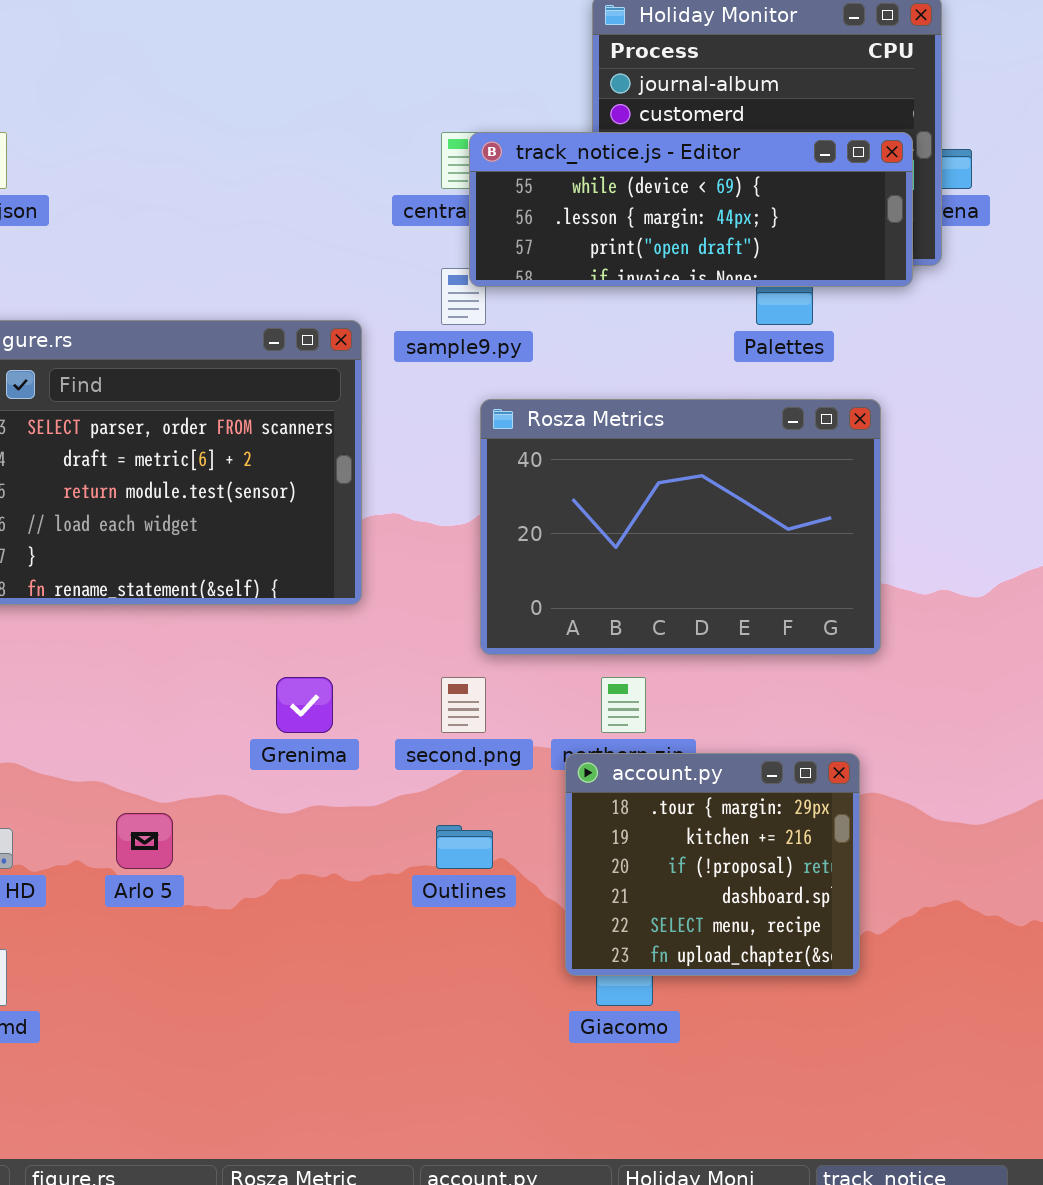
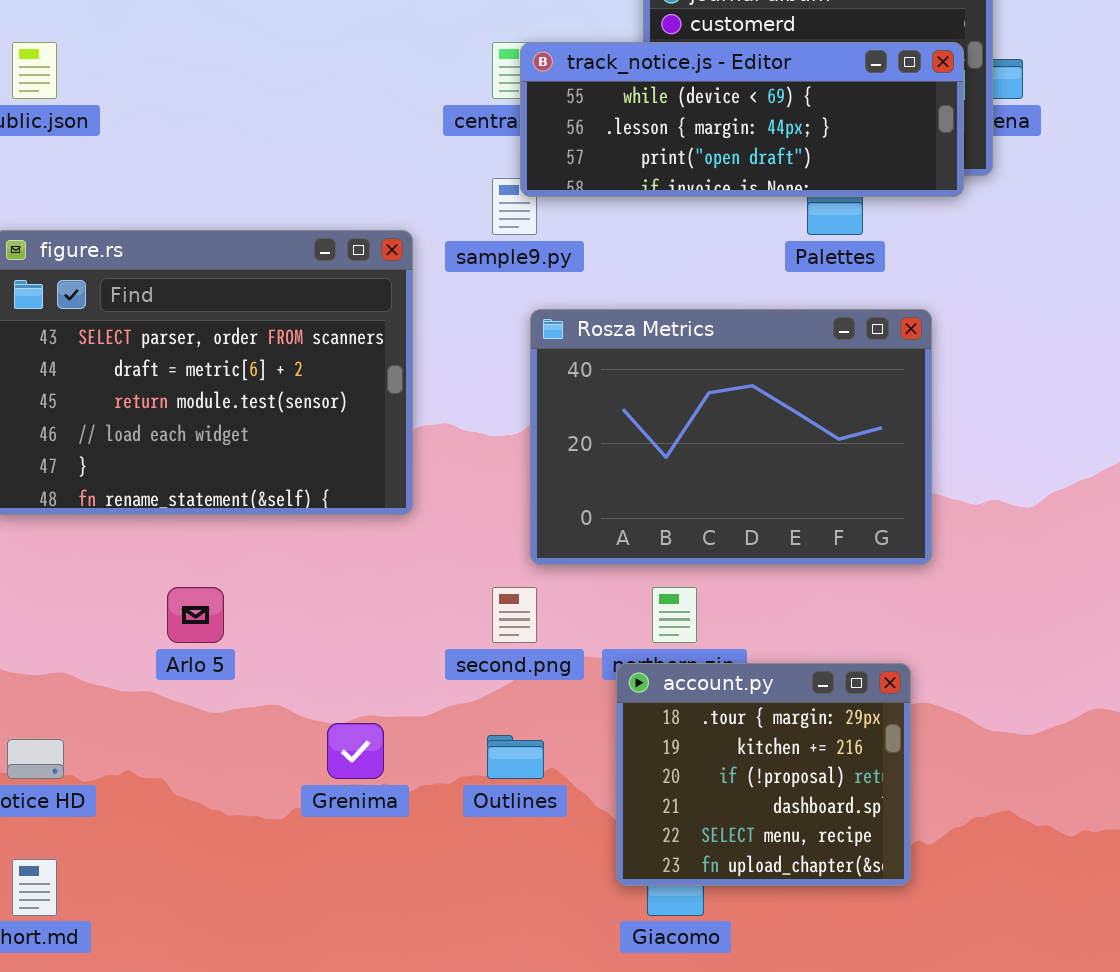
Grenima: [276,677,333,733] -> [327,723,384,779], moved
Arlo 5: [116,813,173,869] -> [167,587,224,643], moved

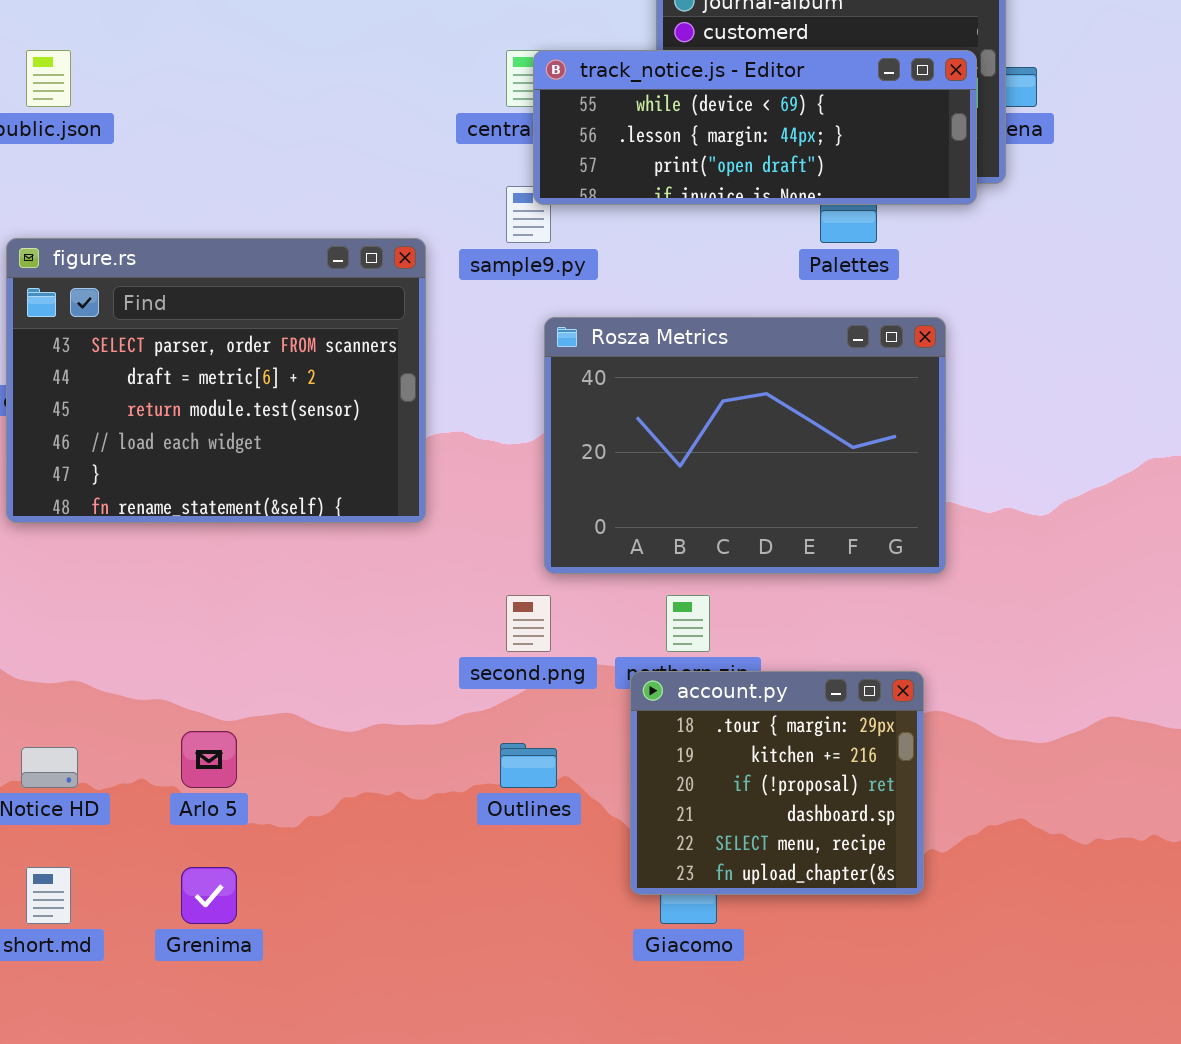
Arlo 5: [167,587,224,643] -> [181,731,237,788], moved
Grenima: [327,723,384,779] -> [181,867,237,924], moved

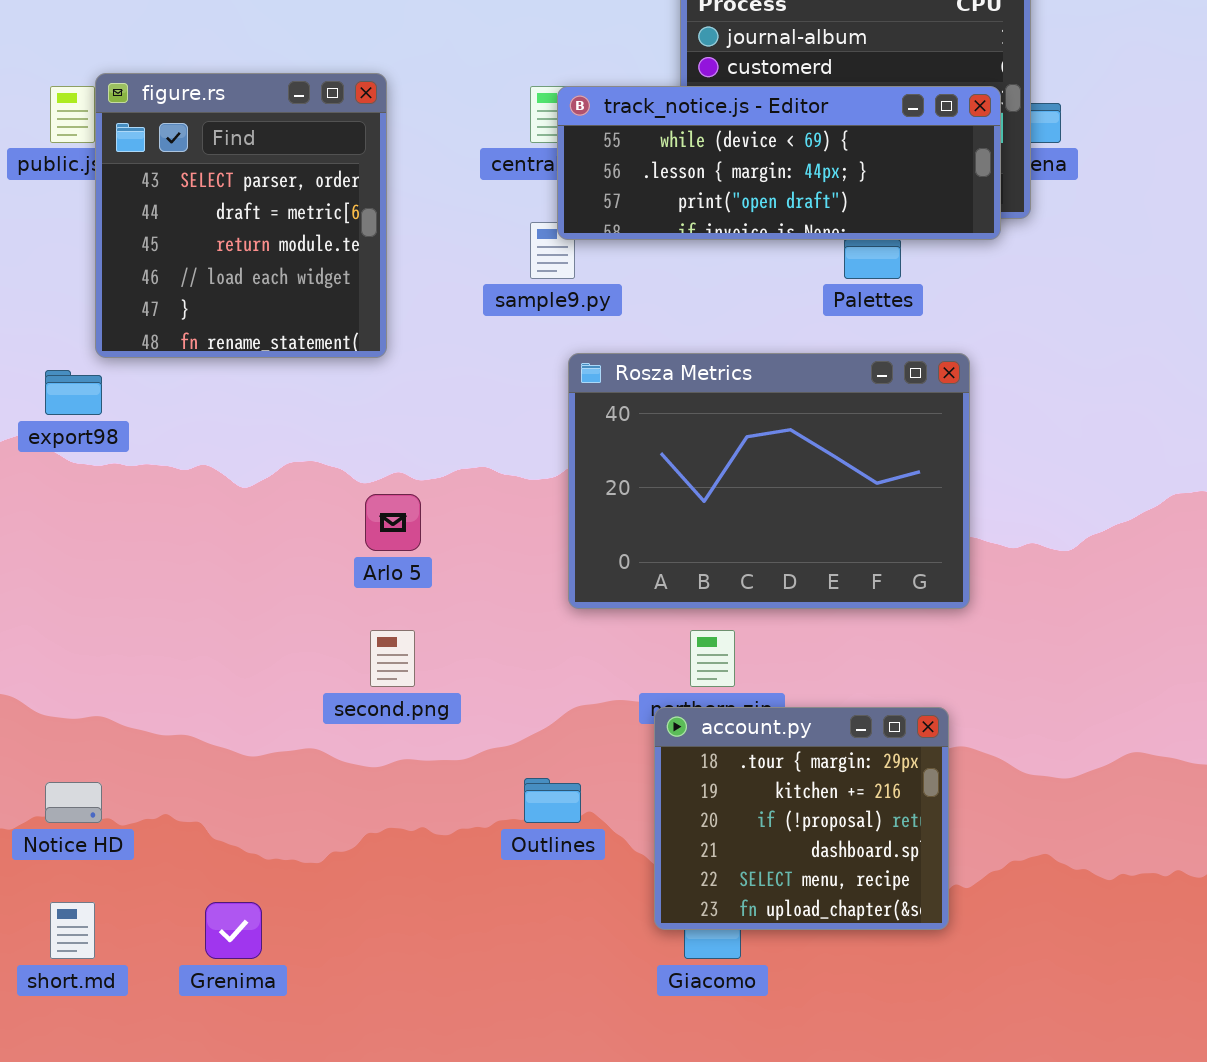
figure.rs: [6,238,426,523] -> [95,73,387,358], moved, resized
second.png: [506,595,551,652] -> [370,630,415,687], moved
Arlo 5: [181,731,237,788] -> [365,494,421,551], moved

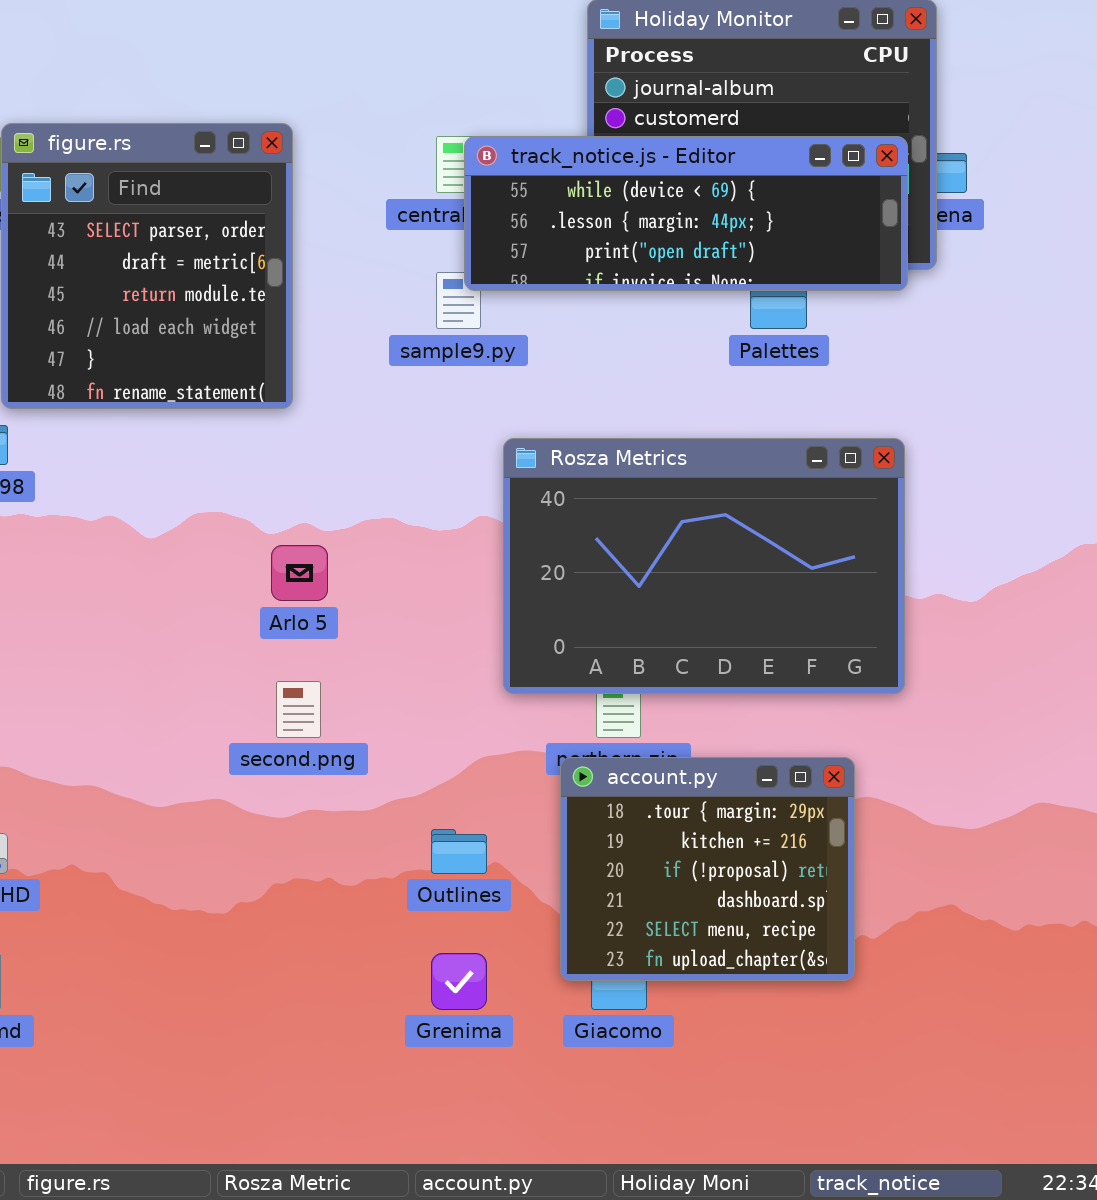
Rosza Metrics: [568,353,970,609] -> [503,438,905,694], moved
Grenima: [205,902,262,959] -> [431,953,487,1010], moved

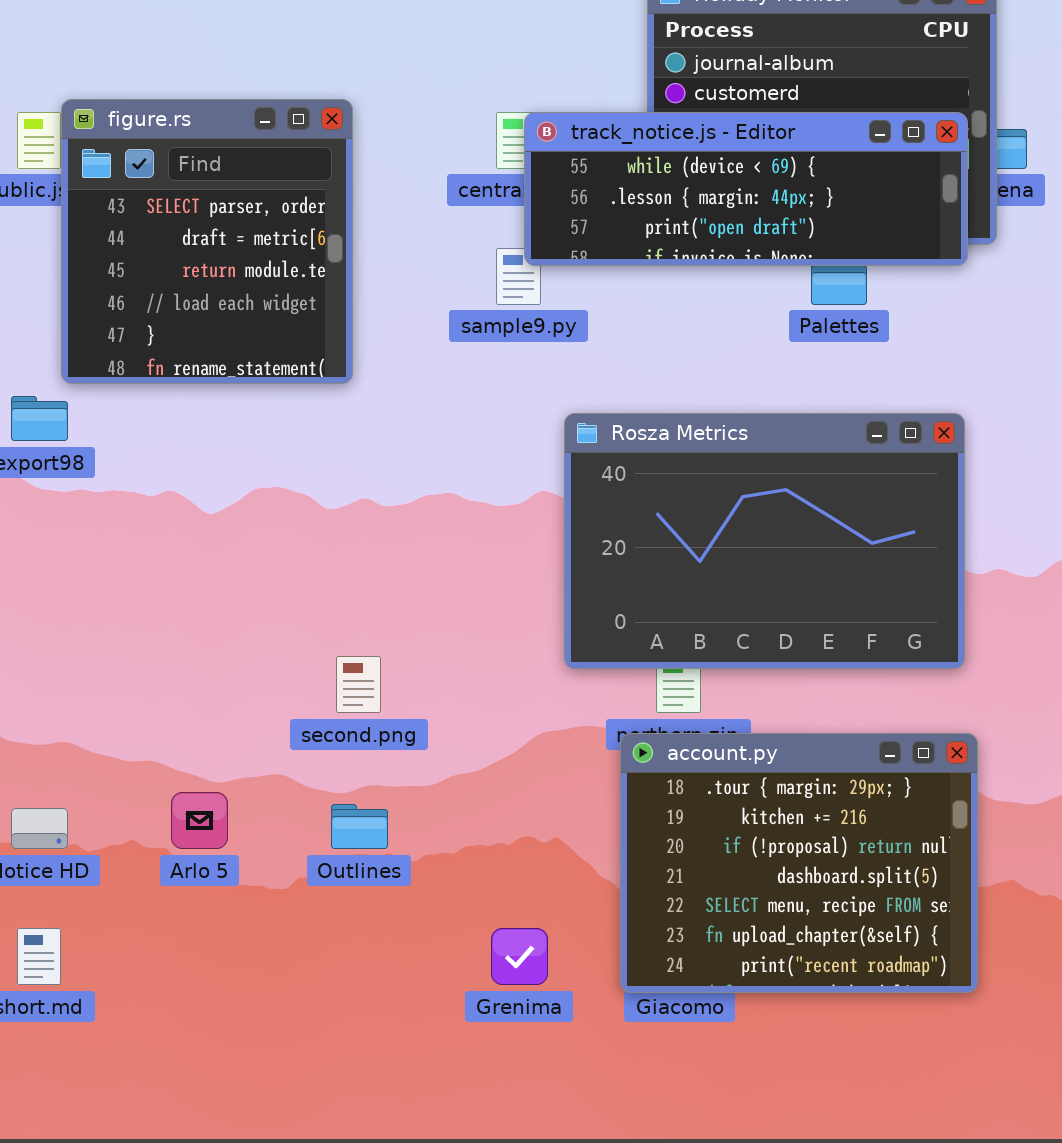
Arlo 5: [271,545,328,601] -> [171,792,228,849], moved
account.py: [560,757,855,981] -> [620,733,978,993], resized
Outlines: [431,829,487,874] -> [331,804,388,849], moved

